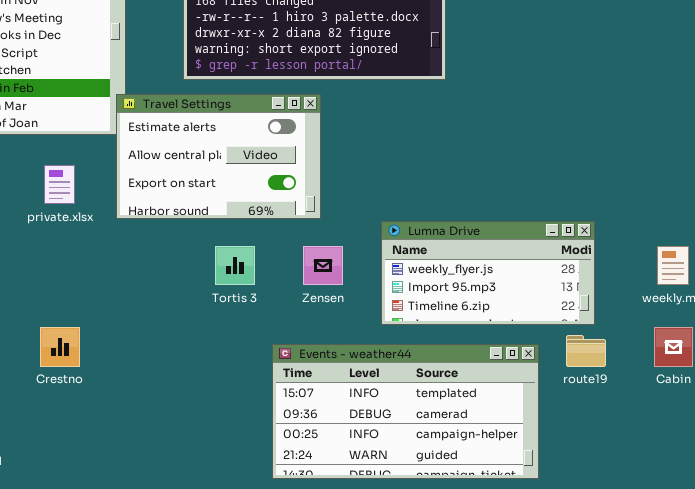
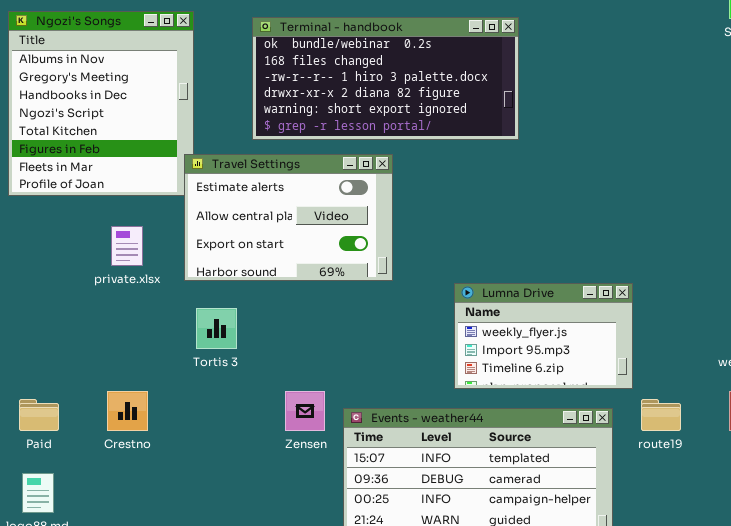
Lumna Drive: [381,221,595,325] -> [454,283,633,389], resized
Tortis 3: [215,246,255,285] -> [196,308,237,349], moved
Zensen: [303,246,343,285] -> [285,391,325,431], moved

